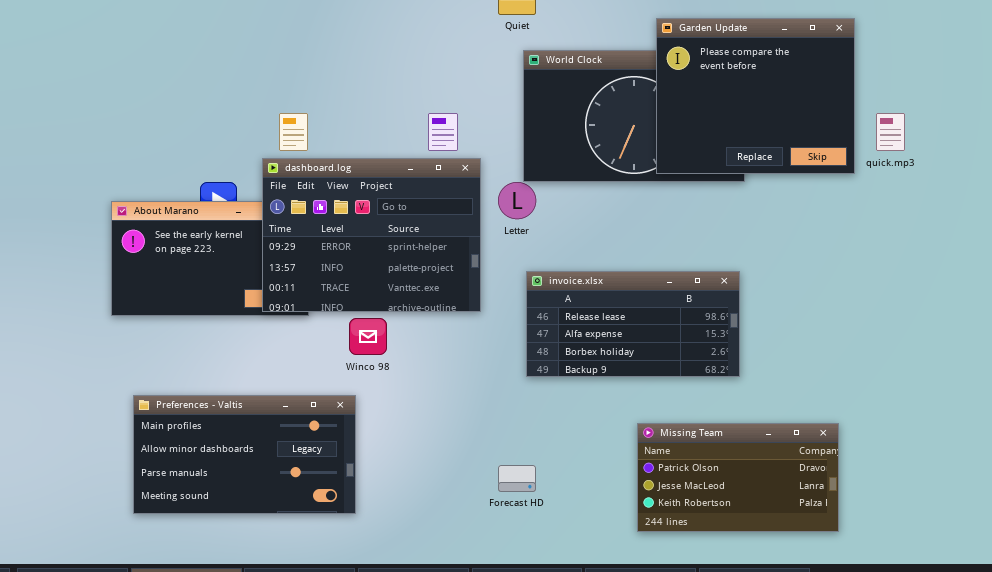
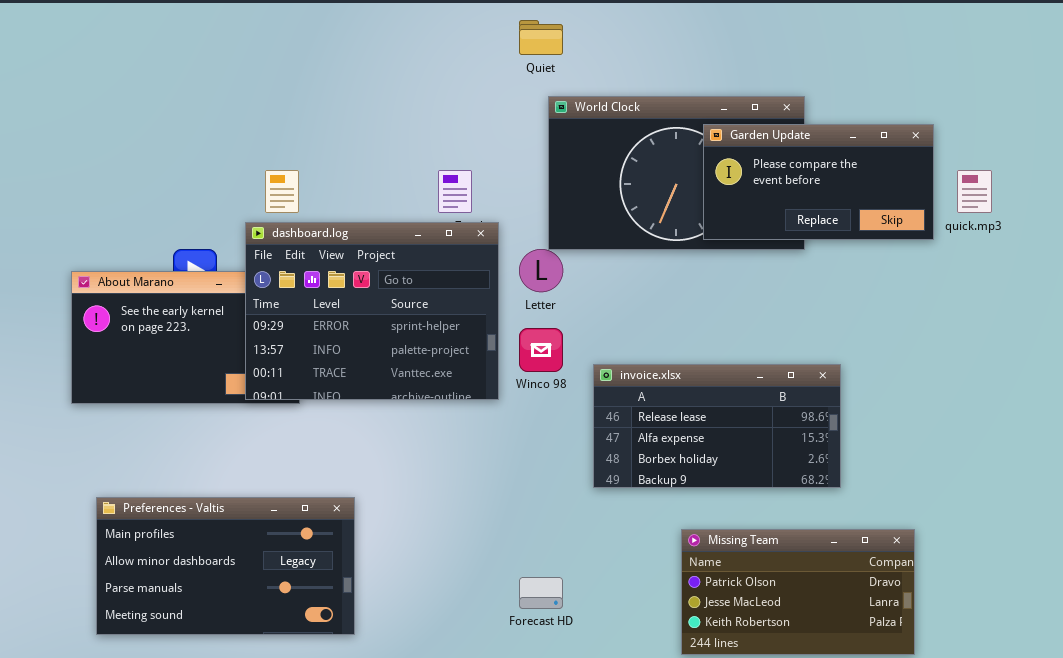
Garden Update: [656,18,855,174] -> [703,124,934,240], resized
invoice.xlsx: [526,271,740,377] -> [593,364,841,488], moved
Winco 98: [349,318,387,355] -> [519,328,563,372], moved

